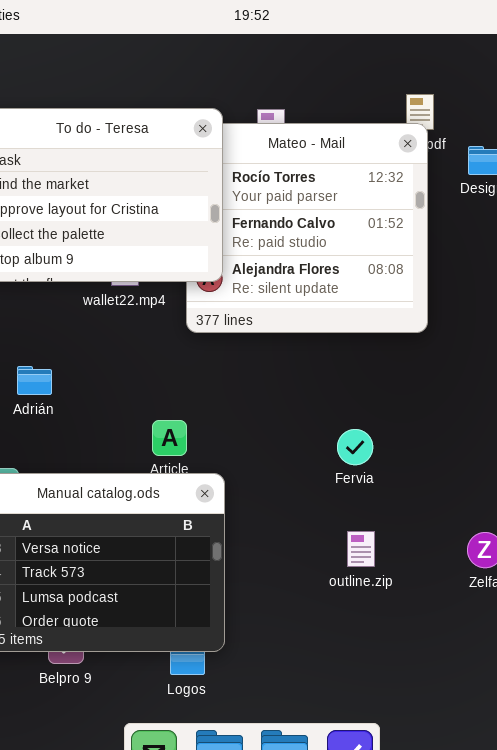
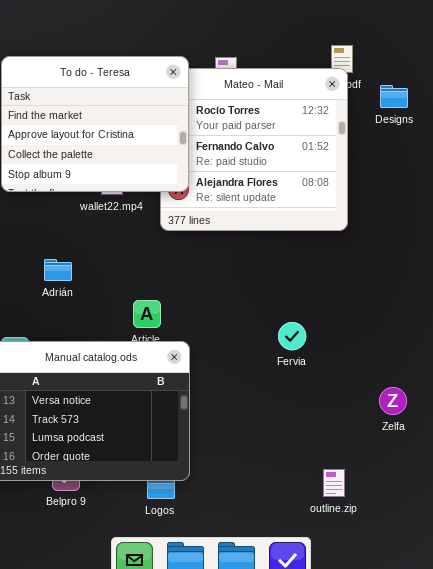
Adrián: [17,366,52,395] -> [44,259,72,281], moved
Fervia: [337,429,373,465] -> [278,322,306,350], moved
outline.zip: [347,531,375,567] -> [323,469,345,497], moved

